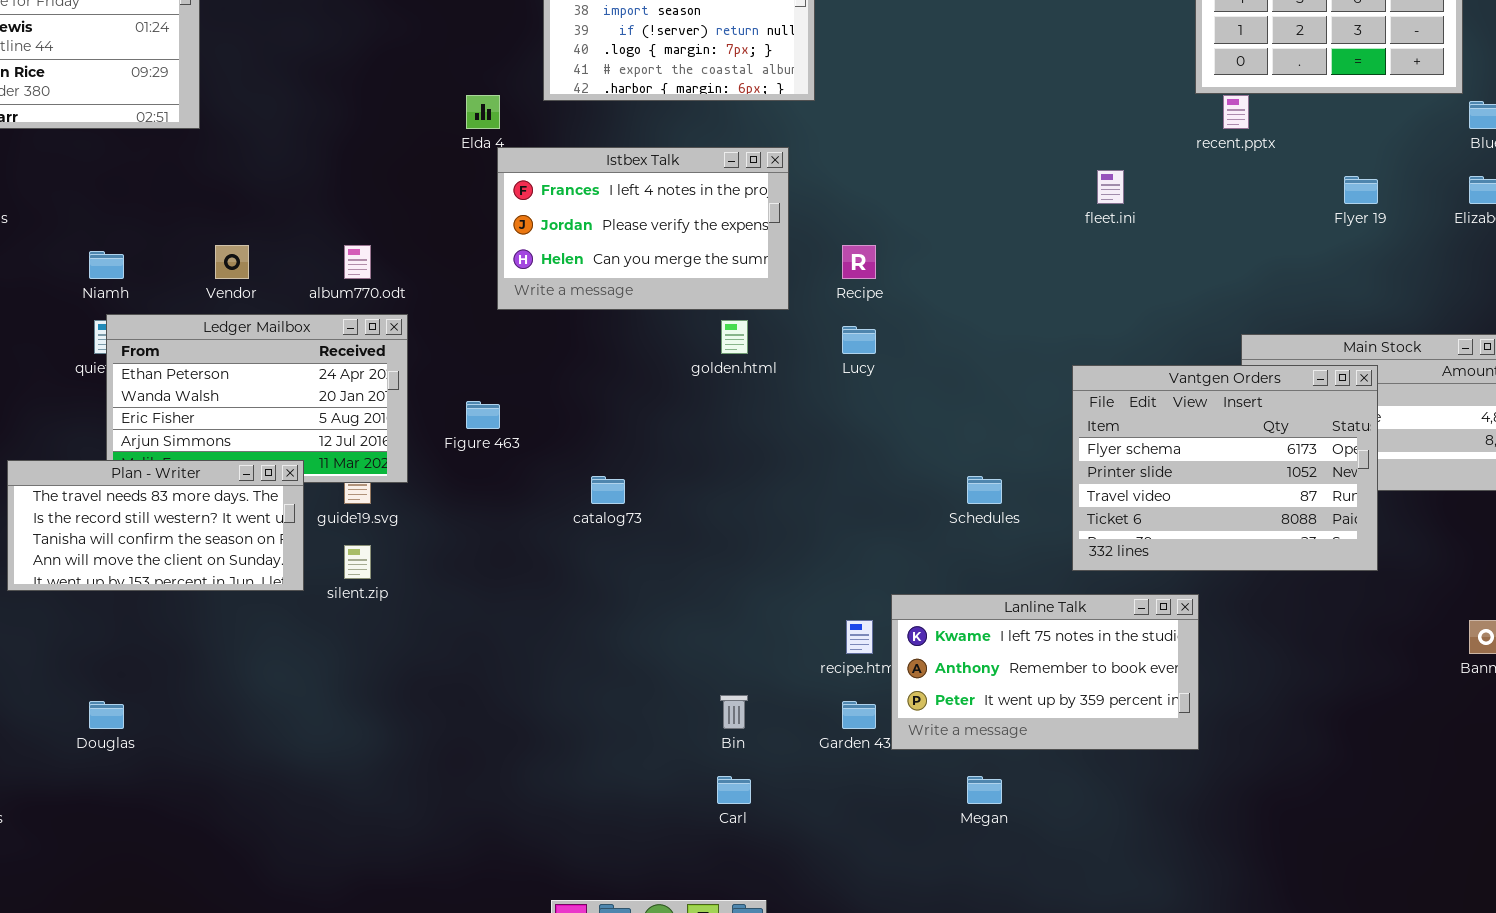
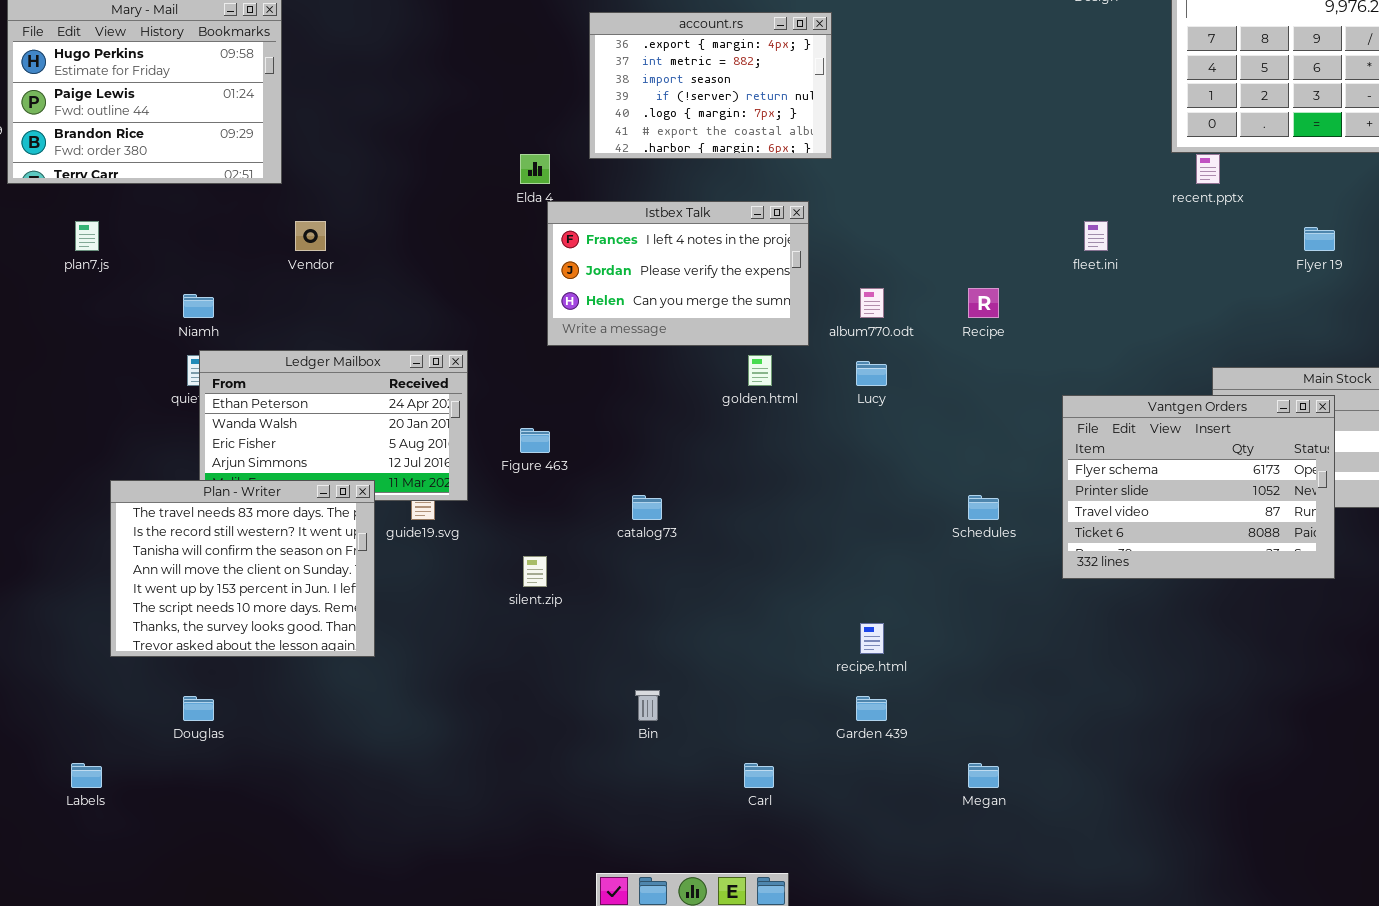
Vendor: [215,245,249,279] -> [295,221,326,251], moved
album770.odt: [344,245,371,279] -> [860,288,884,318], moved
Recipe: [842,245,876,279] -> [968,288,999,318], moved
Plan - Writer: [7,460,304,591] -> [110,480,375,657], resized
silent.zip: [344,545,371,579] -> [523,556,547,587], moved
Lanline Talk: [891,594,1199,750] -> none, closed
Bin: [720,695,748,729] -> [635,690,660,721], moved

